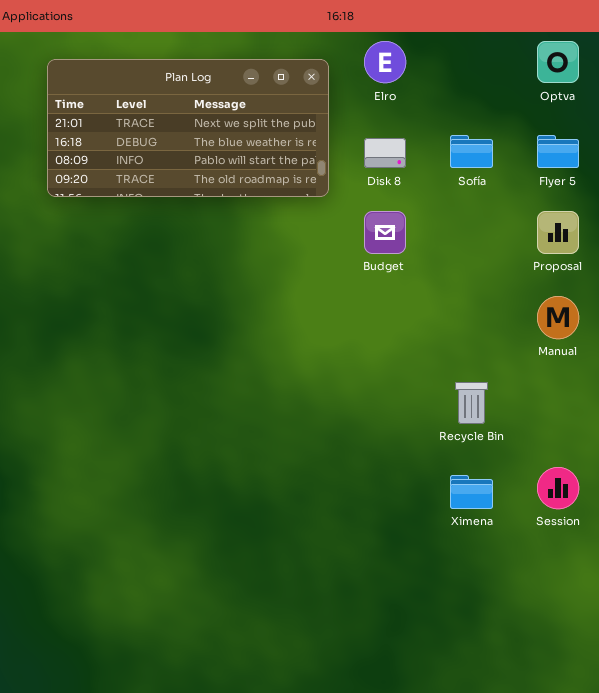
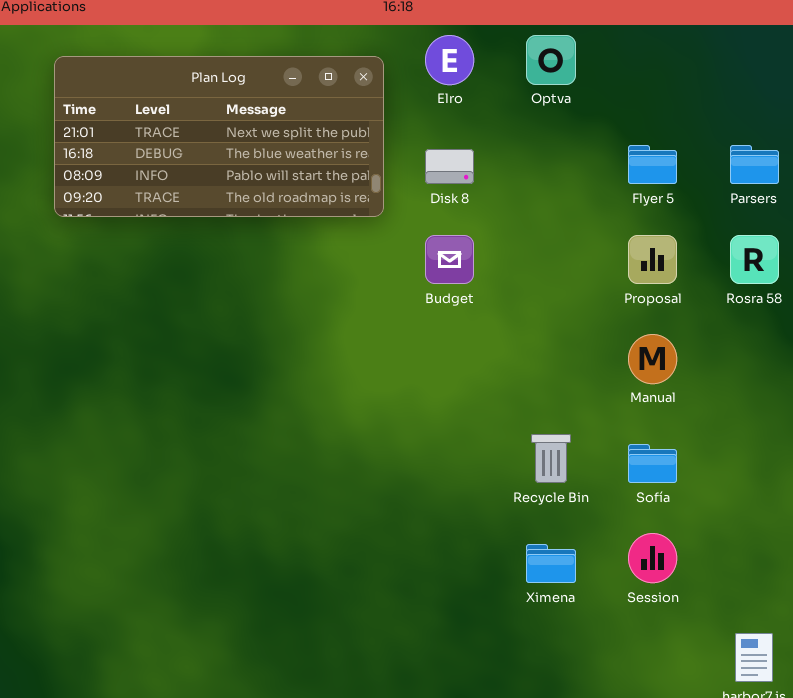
Optva: [537,41,579,83] -> [526,35,576,85], moved
Sofía: [450,135,493,168] -> [628,444,677,483], moved

